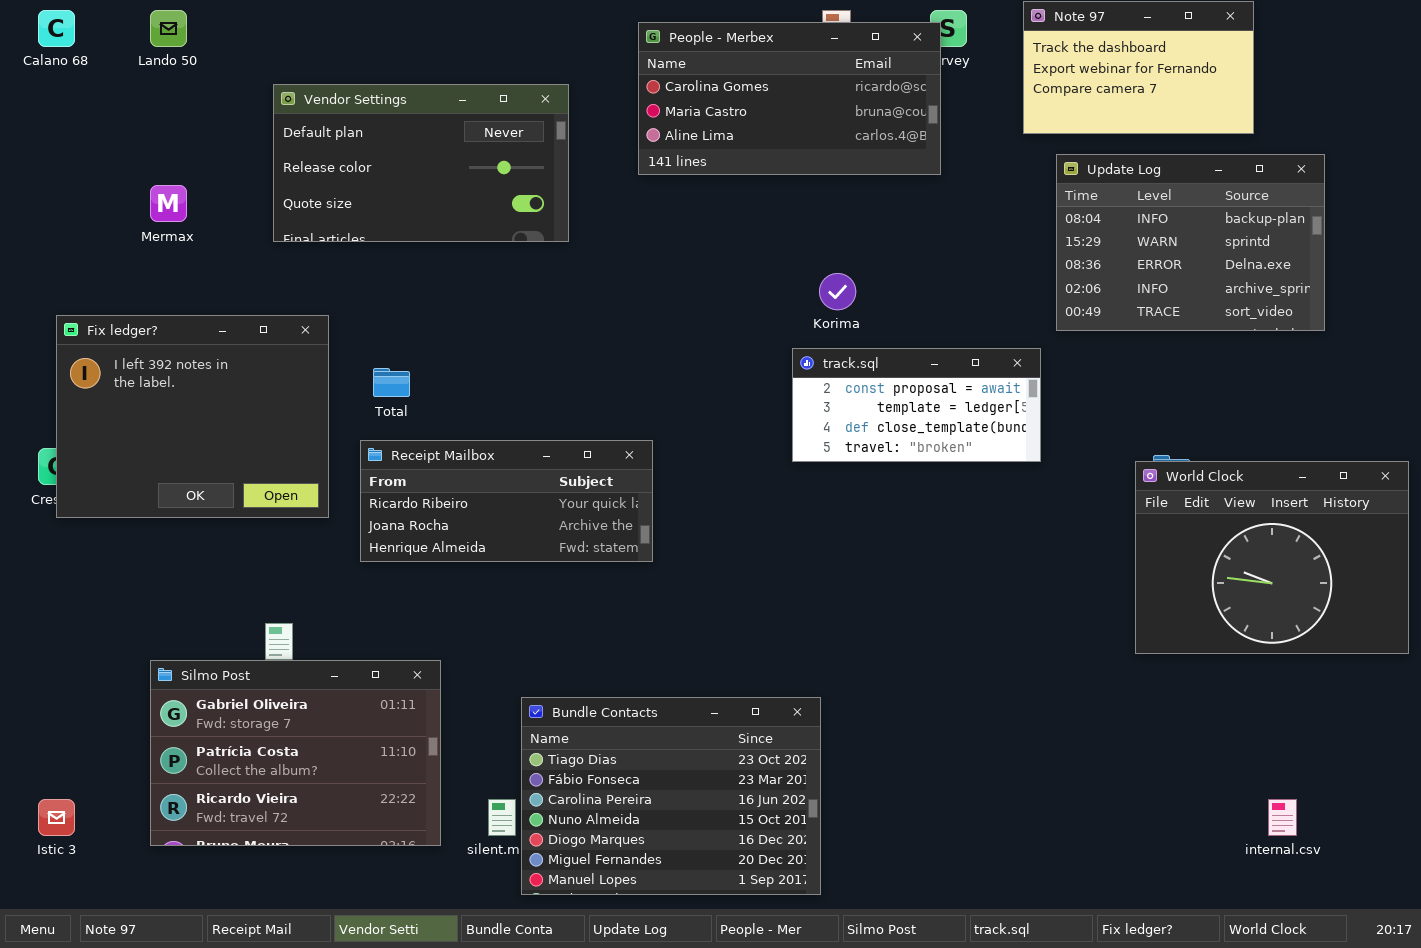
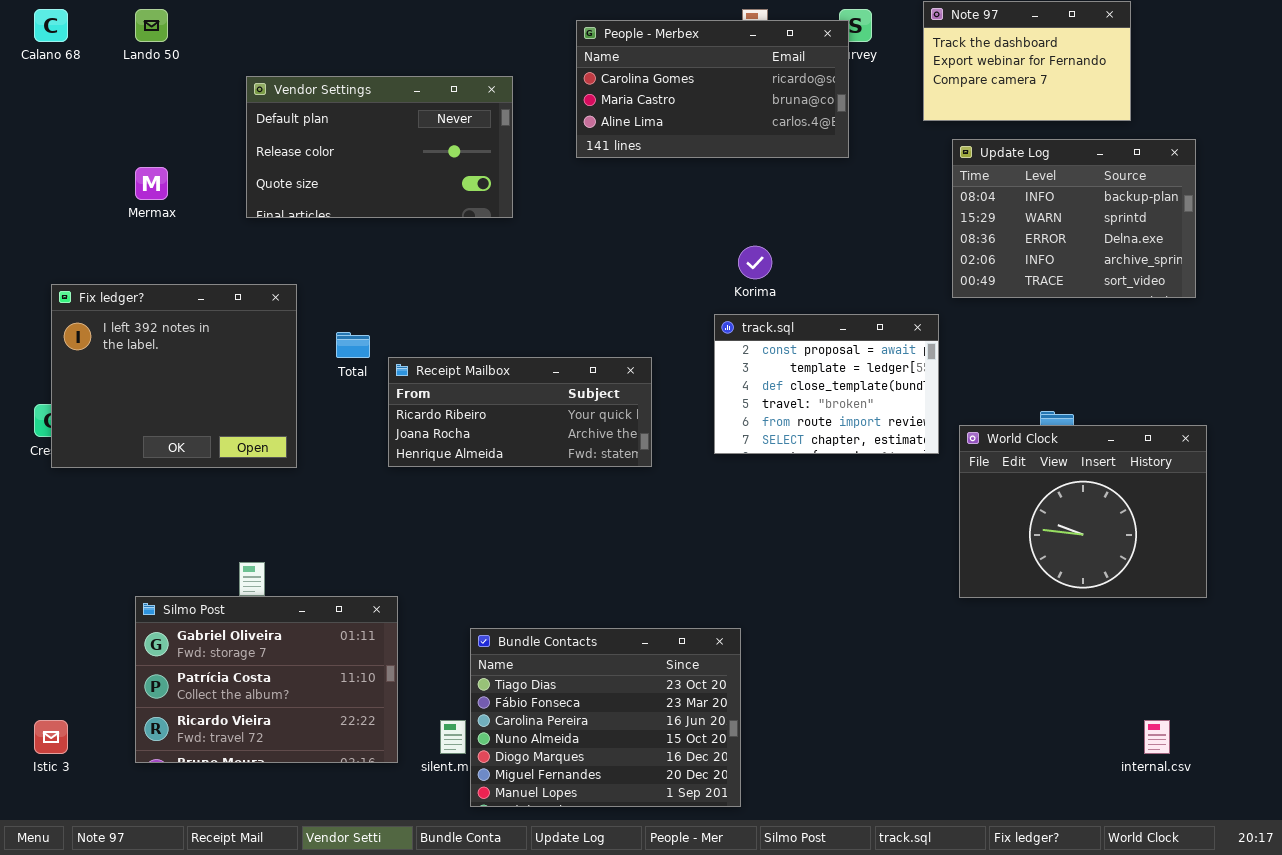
track.sql: [792,348,1041,462] -> [714,314,939,454], resized
Receipt Mailbox: [360,440,653,562] -> [388,357,652,467], moved
World Clock: [1135,461,1409,654] -> [959,425,1207,598], moved

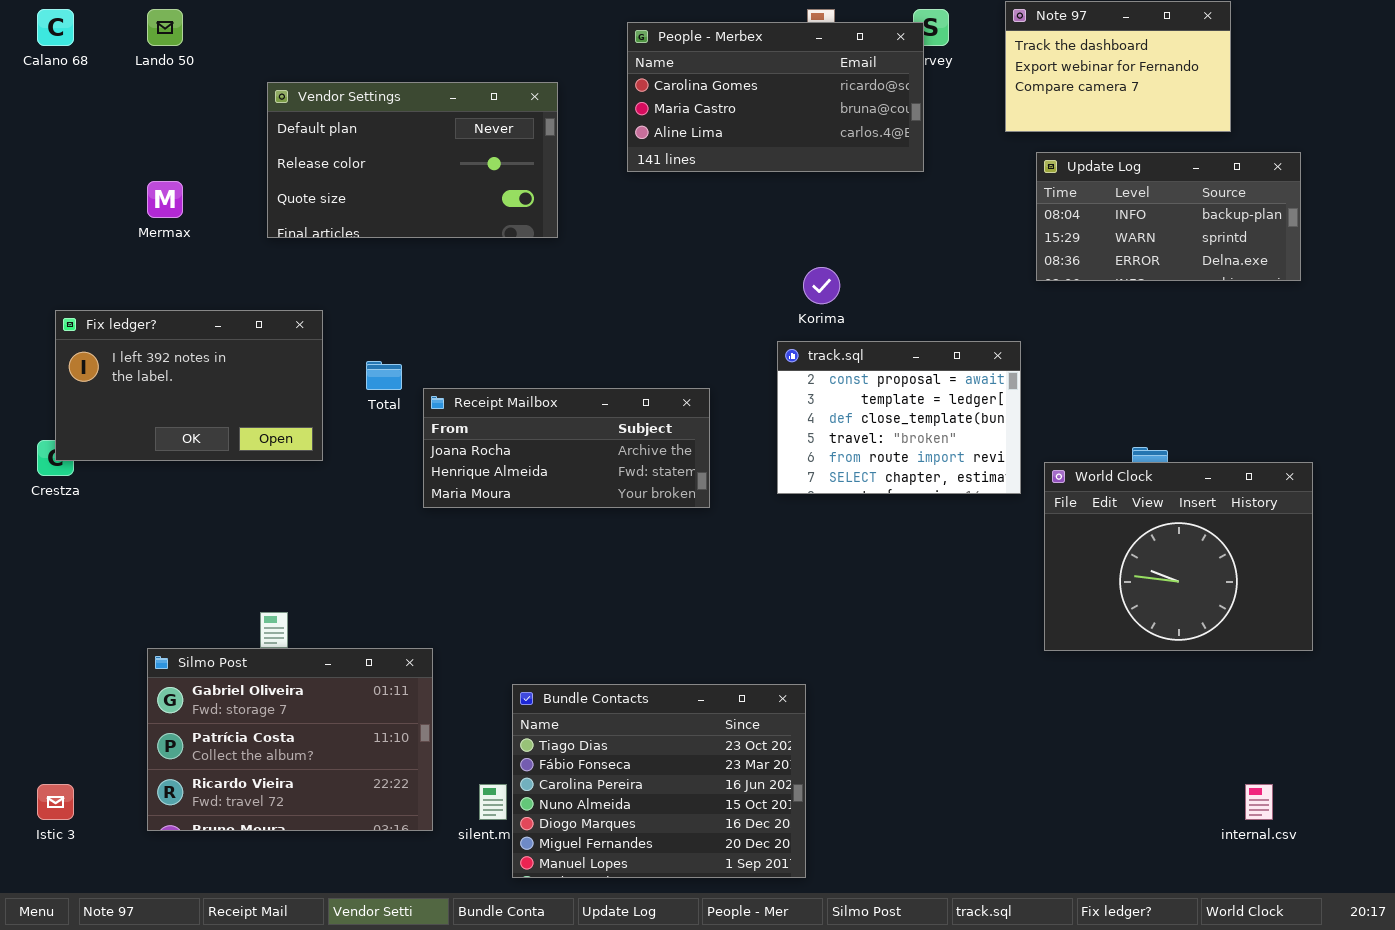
Update Log: [952,139,1196,298] -> [1036,152,1301,281], resized
Fix ledger?: [51,284,297,468] -> [55,310,323,461], resized
Receipt Mailbox: [388,357,652,467] -> [423,388,710,508], scrolled down 1 row

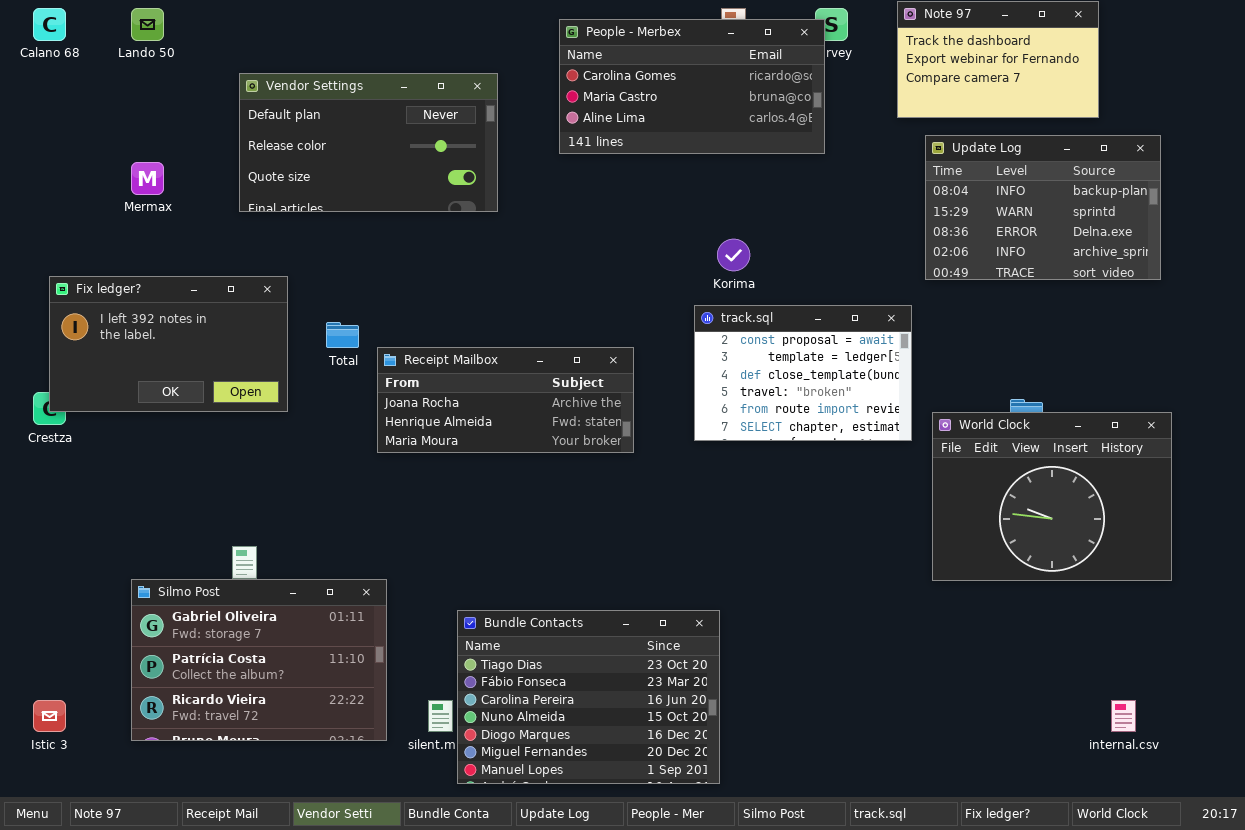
Update Log: [1036,152,1301,281] -> [925,135,1161,280], resized

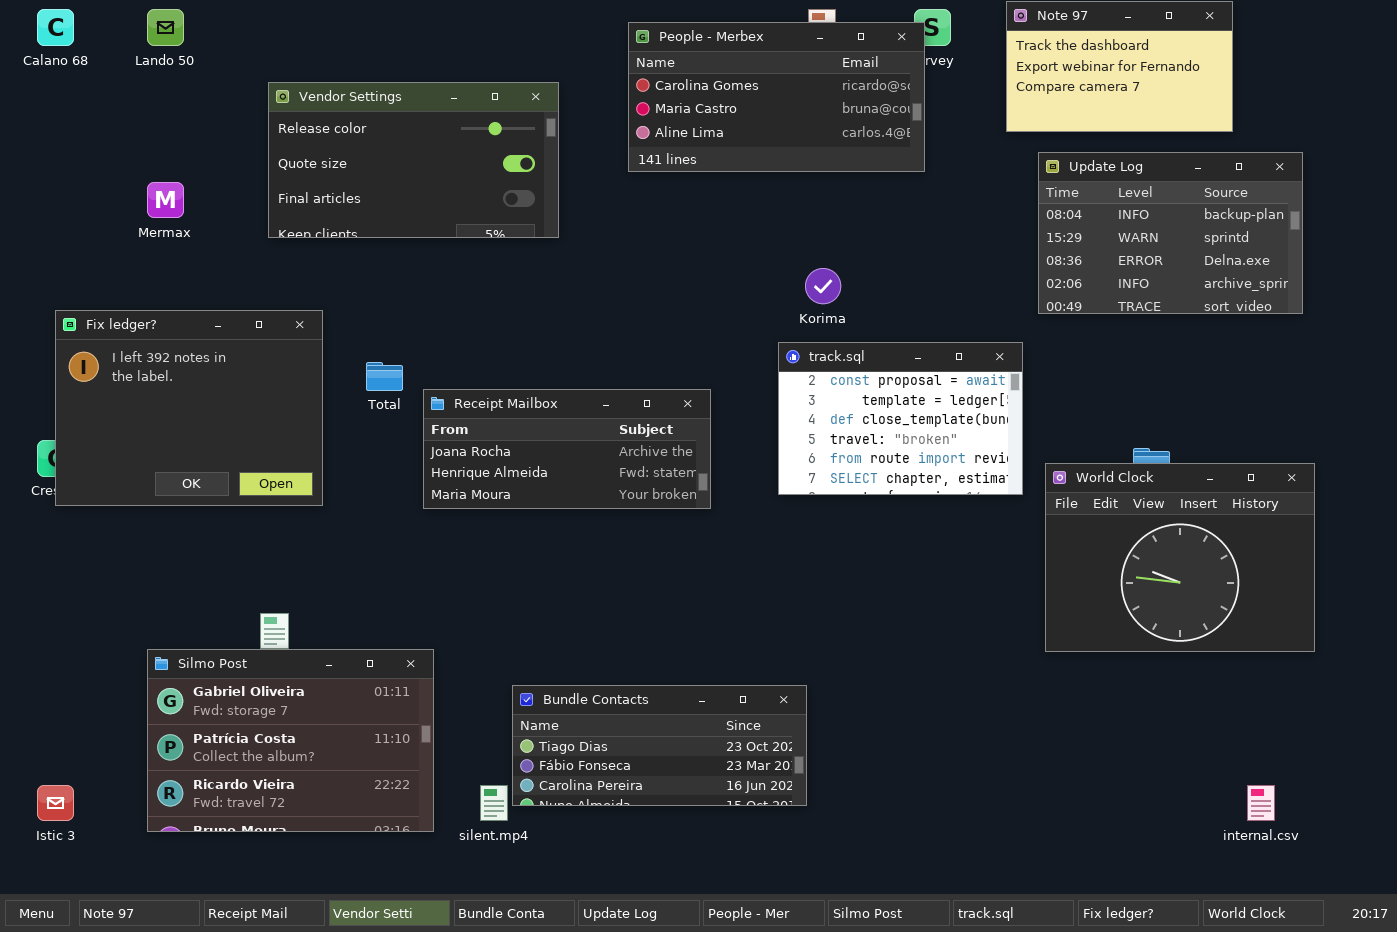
Vendor Settings: [239,73,498,212] -> [268,82,559,238], scrolled down 1 row
Fix ledger?: [49,276,288,412] -> [55,310,323,506], resized
Bundle Contacts: [457,610,720,784] -> [512,685,807,806], resized

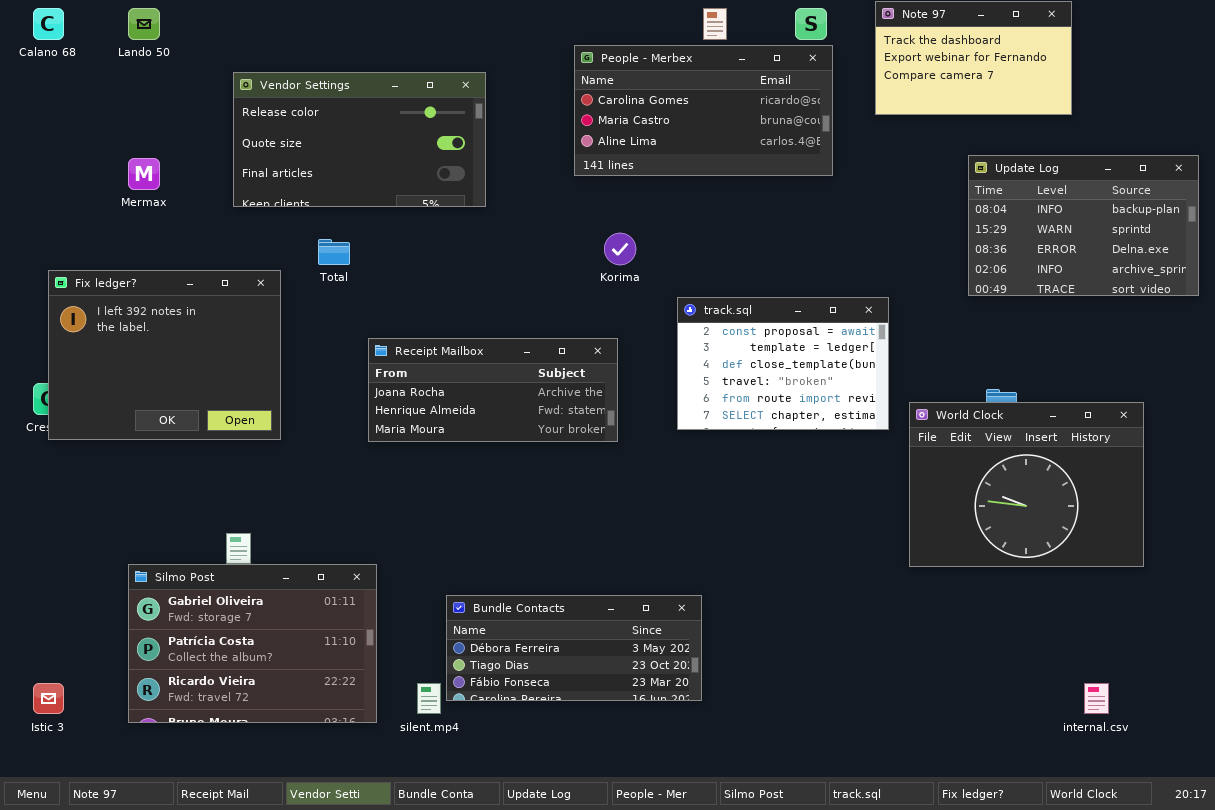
People - Merbex: [628,22,925,172] -> [574,45,833,176], moved
Update Log: [1038,152,1303,314] -> [968,155,1199,296], moved
Korima: [805,268,841,304] -> [604,233,636,265], moved
Total: [366,362,403,391] -> [318,239,350,265], moved
Bundle Contacts: [512,685,807,806] -> [446,595,702,701], scrolled up 1 row

